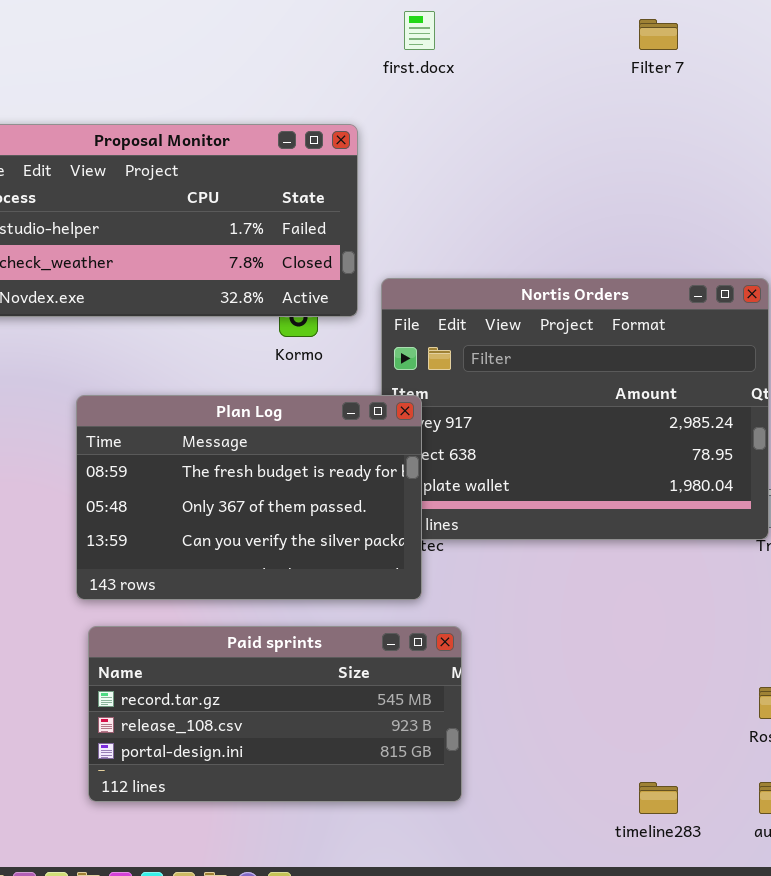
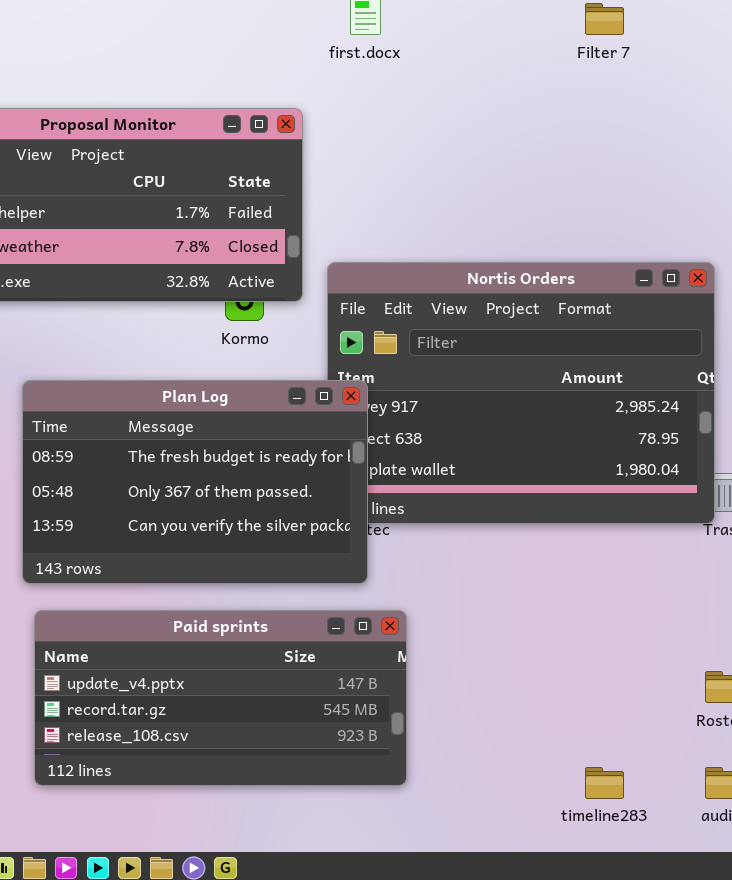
Paid sprints: [88,626,462,802] -> [34,610,407,786], scrolled up 1 row

